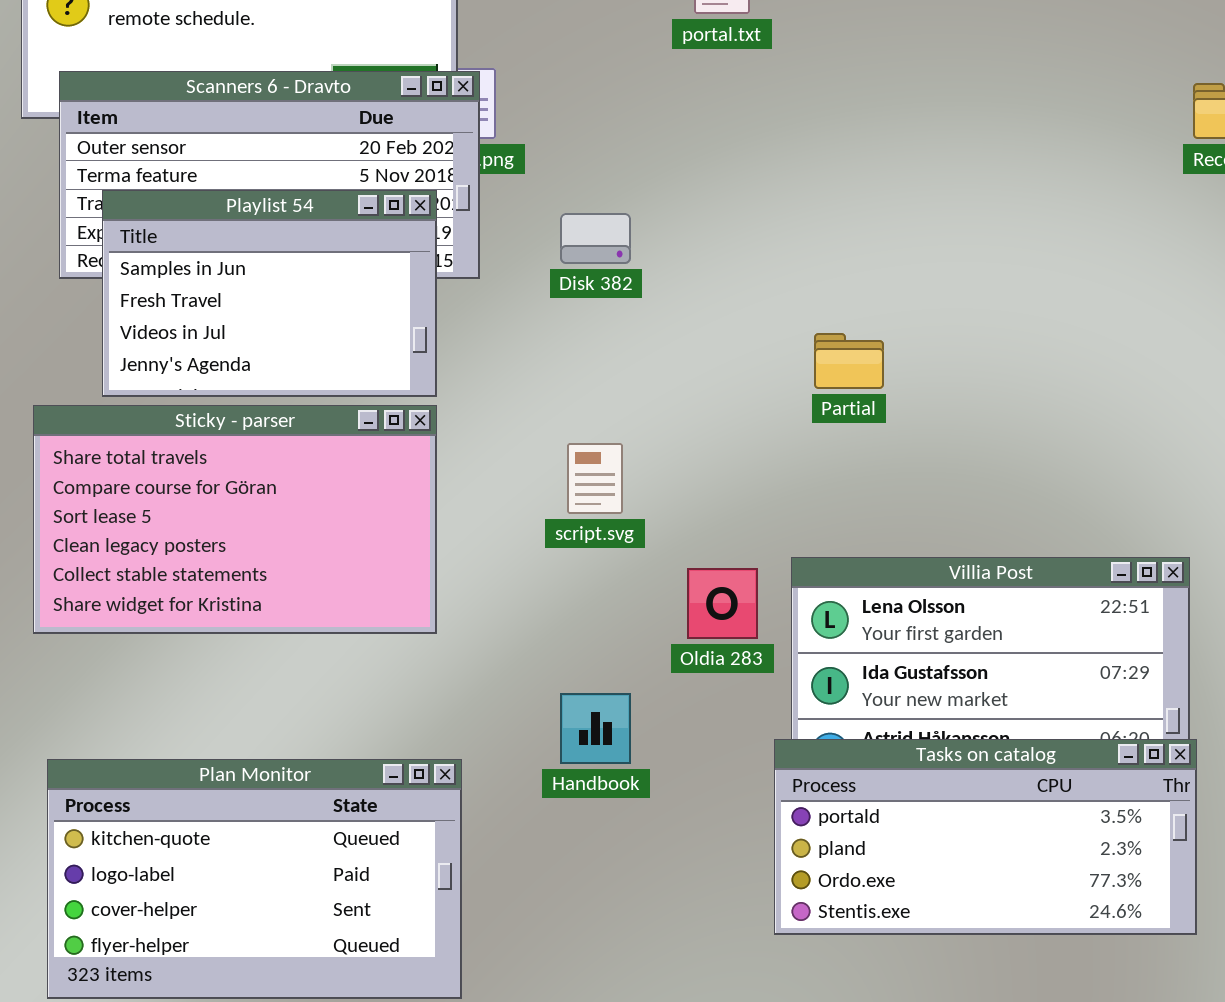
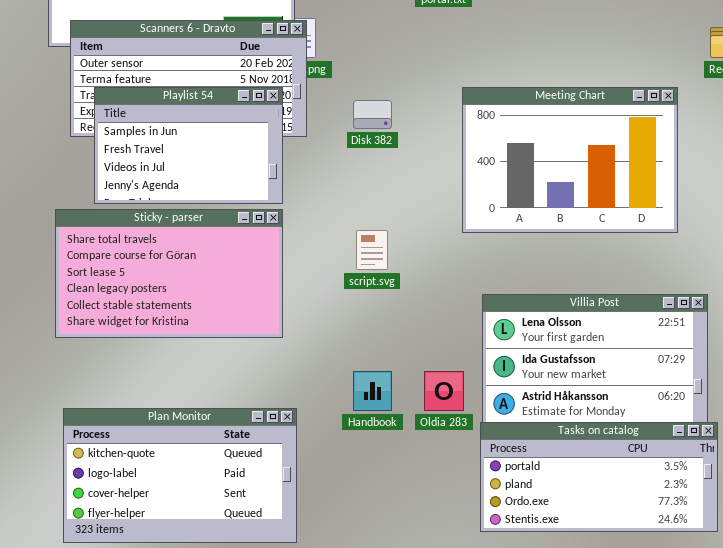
Meeting Chart: none -> [462,87,678,233], opened
Oldia 283: [687,568,758,639] -> [424,371,464,411], moved
Tasks on catalog: [774,739,1197,935] -> [480,422,718,532], moved

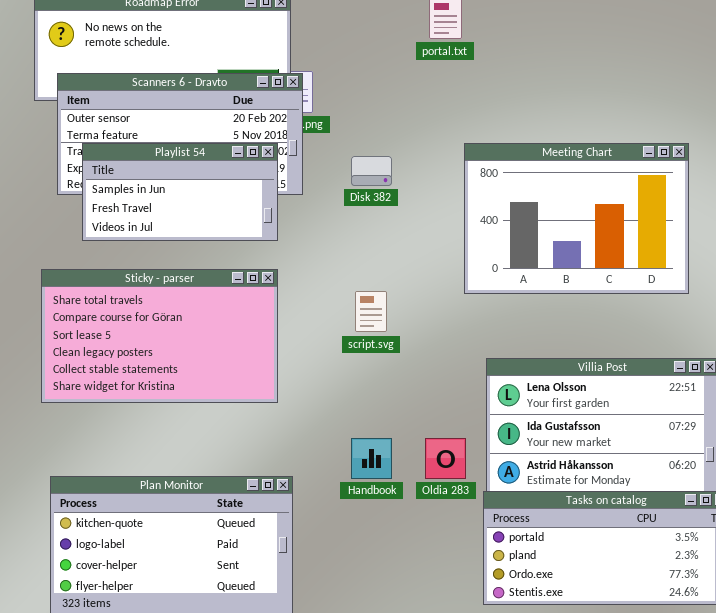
Playlist 54: [94,87,283,204] -> [82,143,278,241], resized

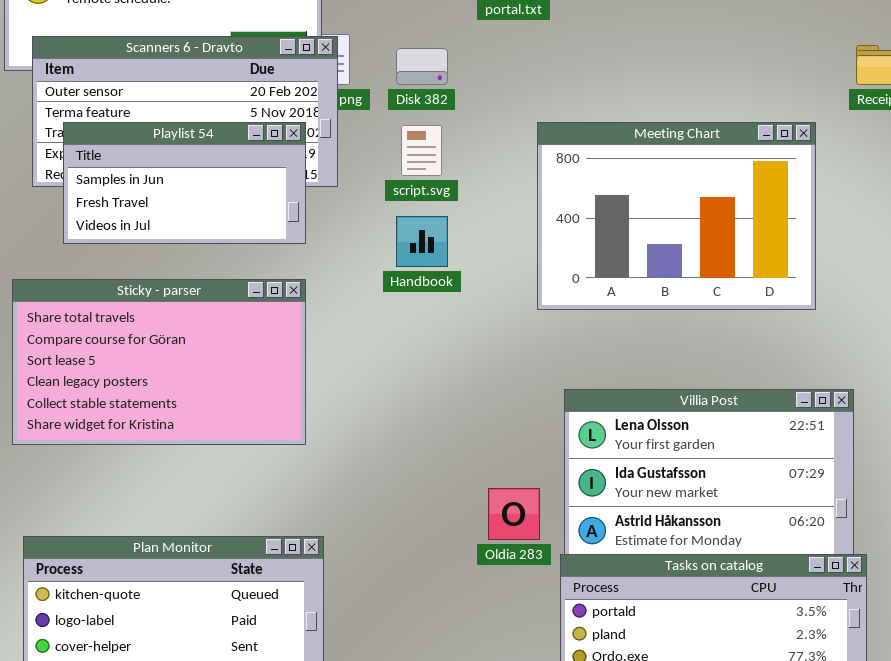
Disk 382: [351,156,392,186] -> [396,48,448,85], moved
script.svg: [355,291,387,332] -> [401,125,442,176], moved
Handbook: [351,438,392,479] -> [396,216,448,267], moved

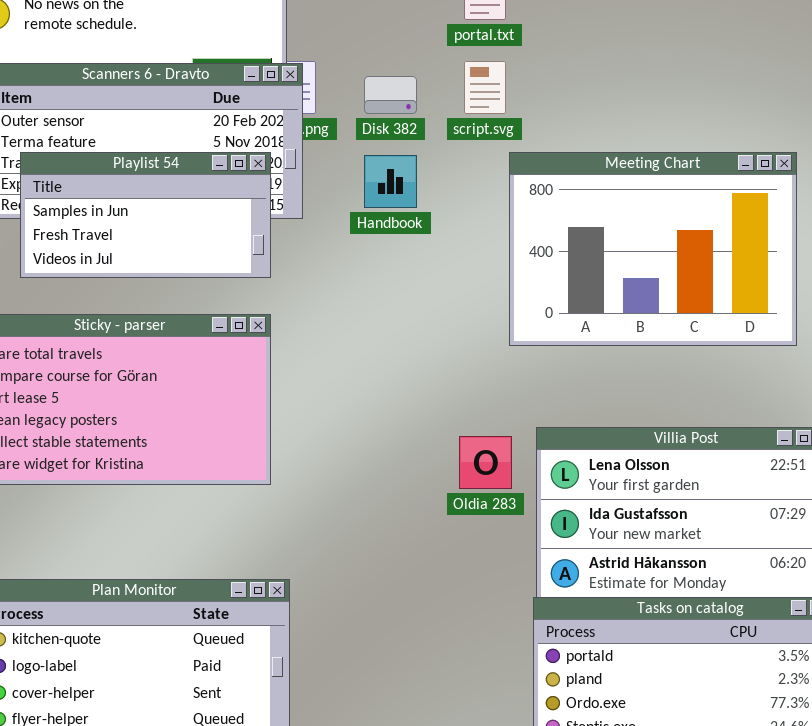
script.svg: [401,125,442,176] -> [464,61,506,114], moved
Handbook: [396,216,448,267] -> [364,155,417,208], moved
Oldia 283: [488,488,540,540] -> [459,436,512,489], moved

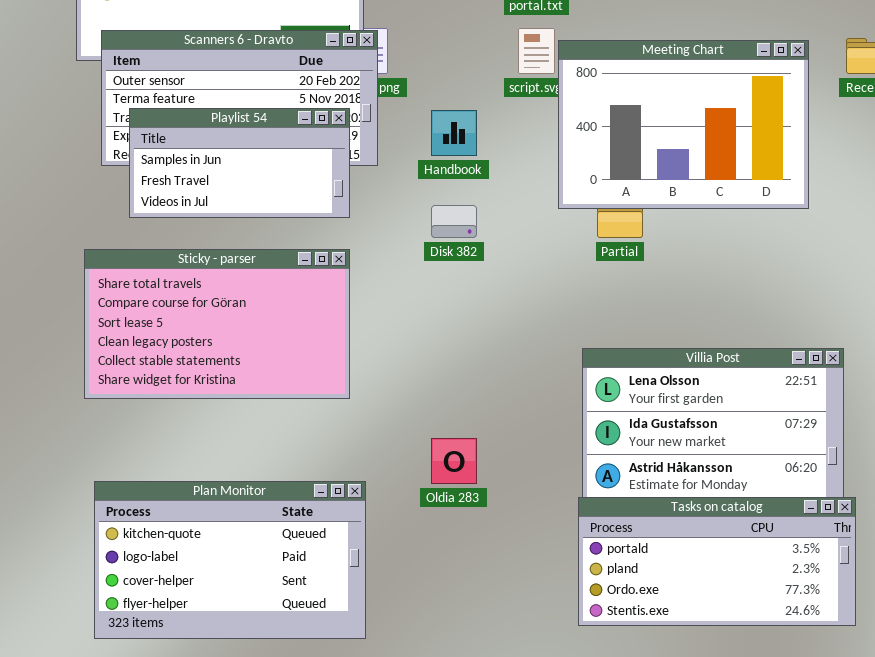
Disk 382: [364,76,417,114] -> [431,205,477,238], moved
Meeting Chart: [509,152,797,346] -> [558,40,809,209], moved
Oldia 283: [459,436,512,489] -> [431,438,477,484], moved

